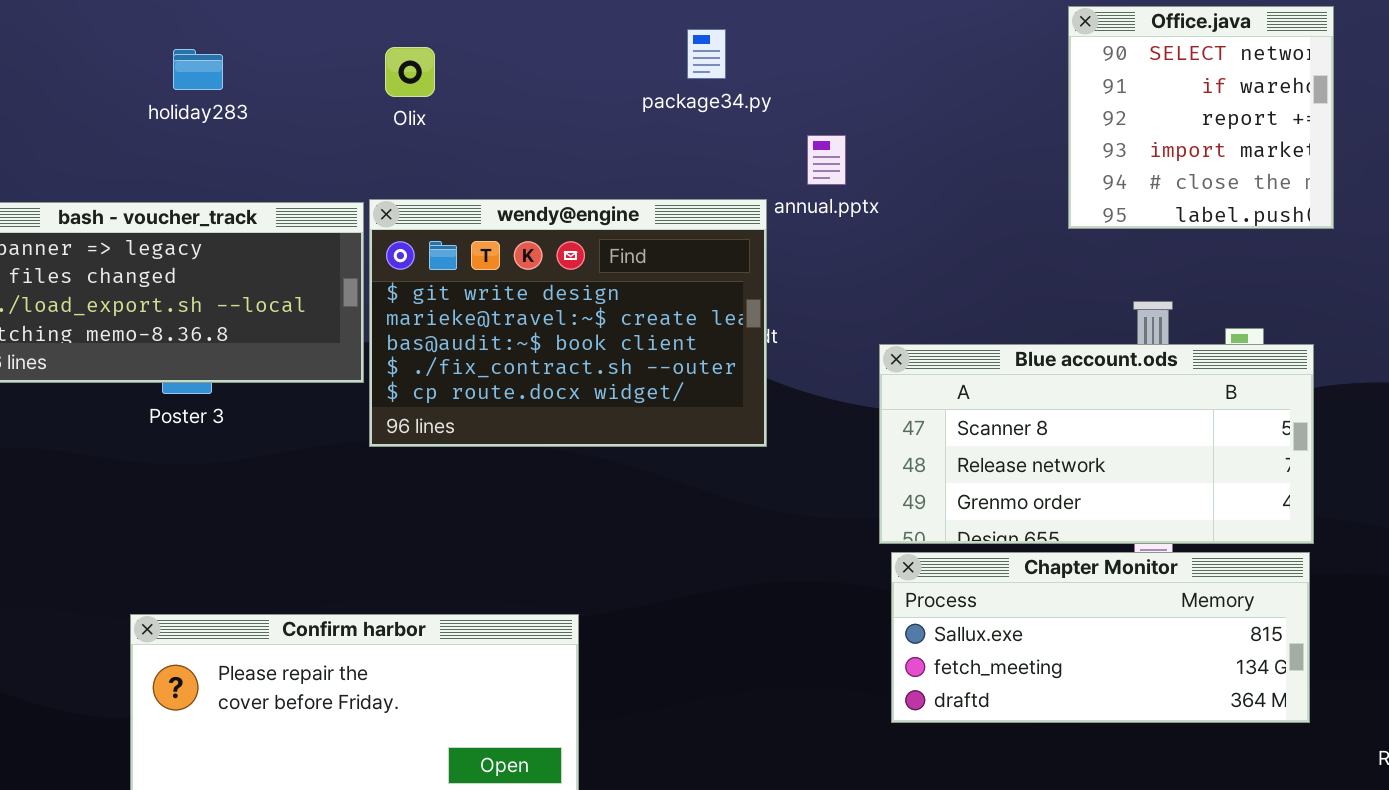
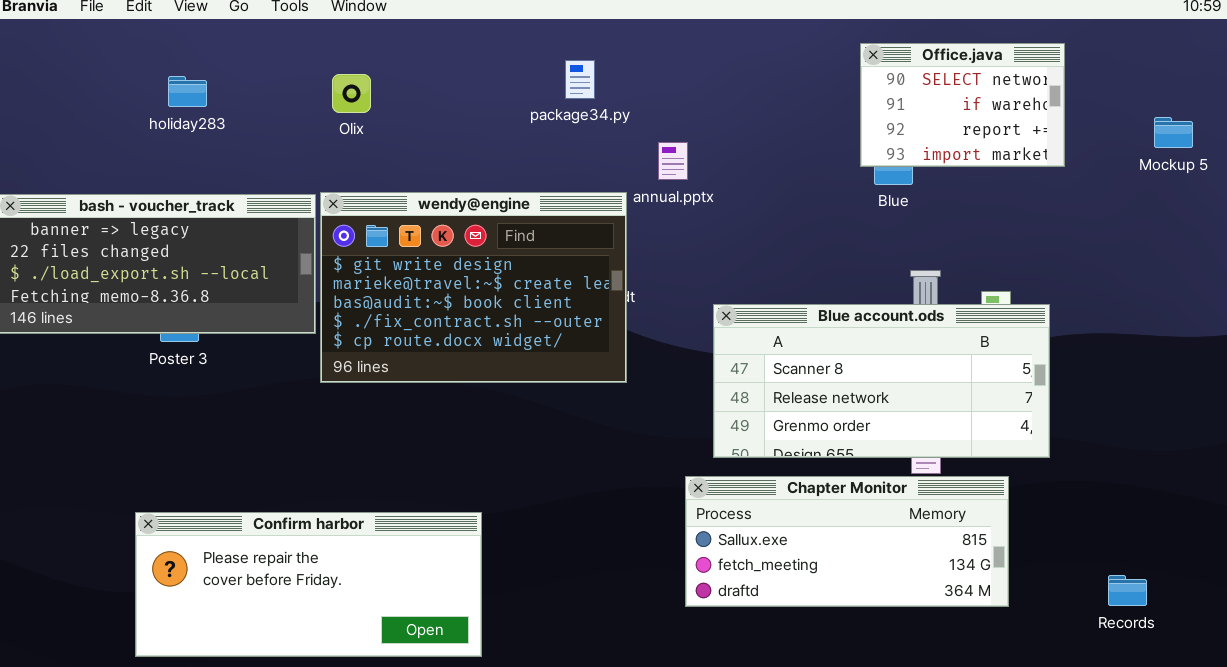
Office.java: [1068,6,1334,229] -> [860,43,1065,167], resized
Chapter Monitor: [891,552,1310,723] -> [685,476,1009,607], moved

